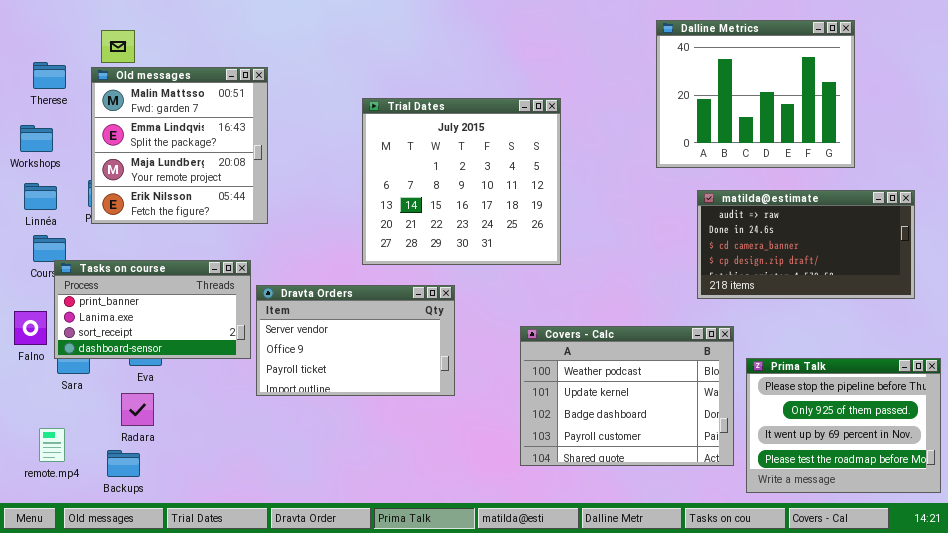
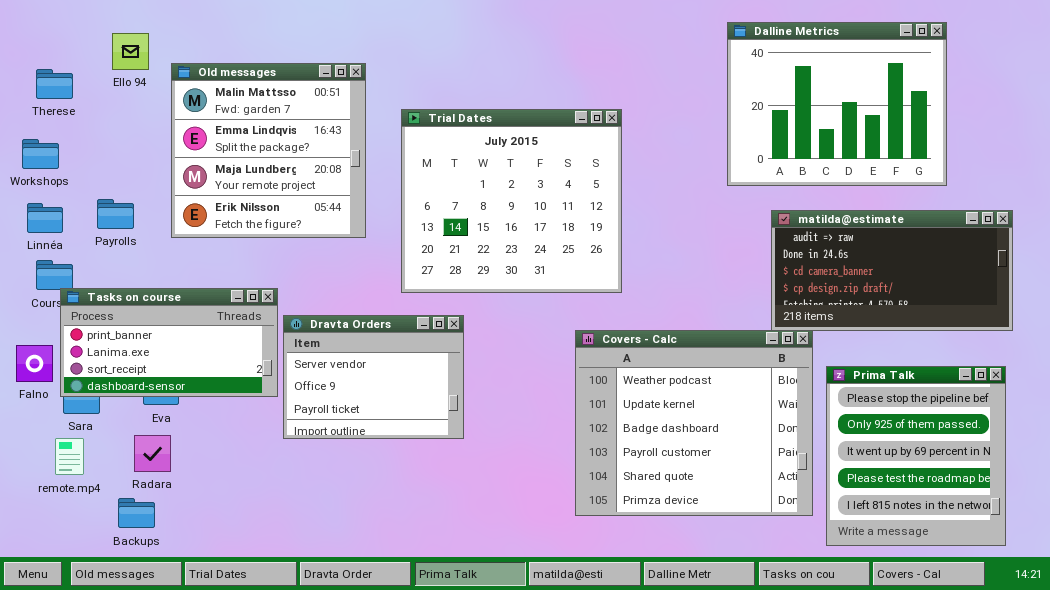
Old messages: [91,67,268,224] -> [171,63,366,238], moved
Dravta Orders: [256,285,455,396] -> [283,315,464,439], resized
Covers - Calc: [520,326,734,466] -> [575,330,813,516], resized
Prima Talk: [746,358,941,493] -> [826,366,1006,546], resized
remote.mp4: [39,428,65,462] -> [55,438,84,475], moved

